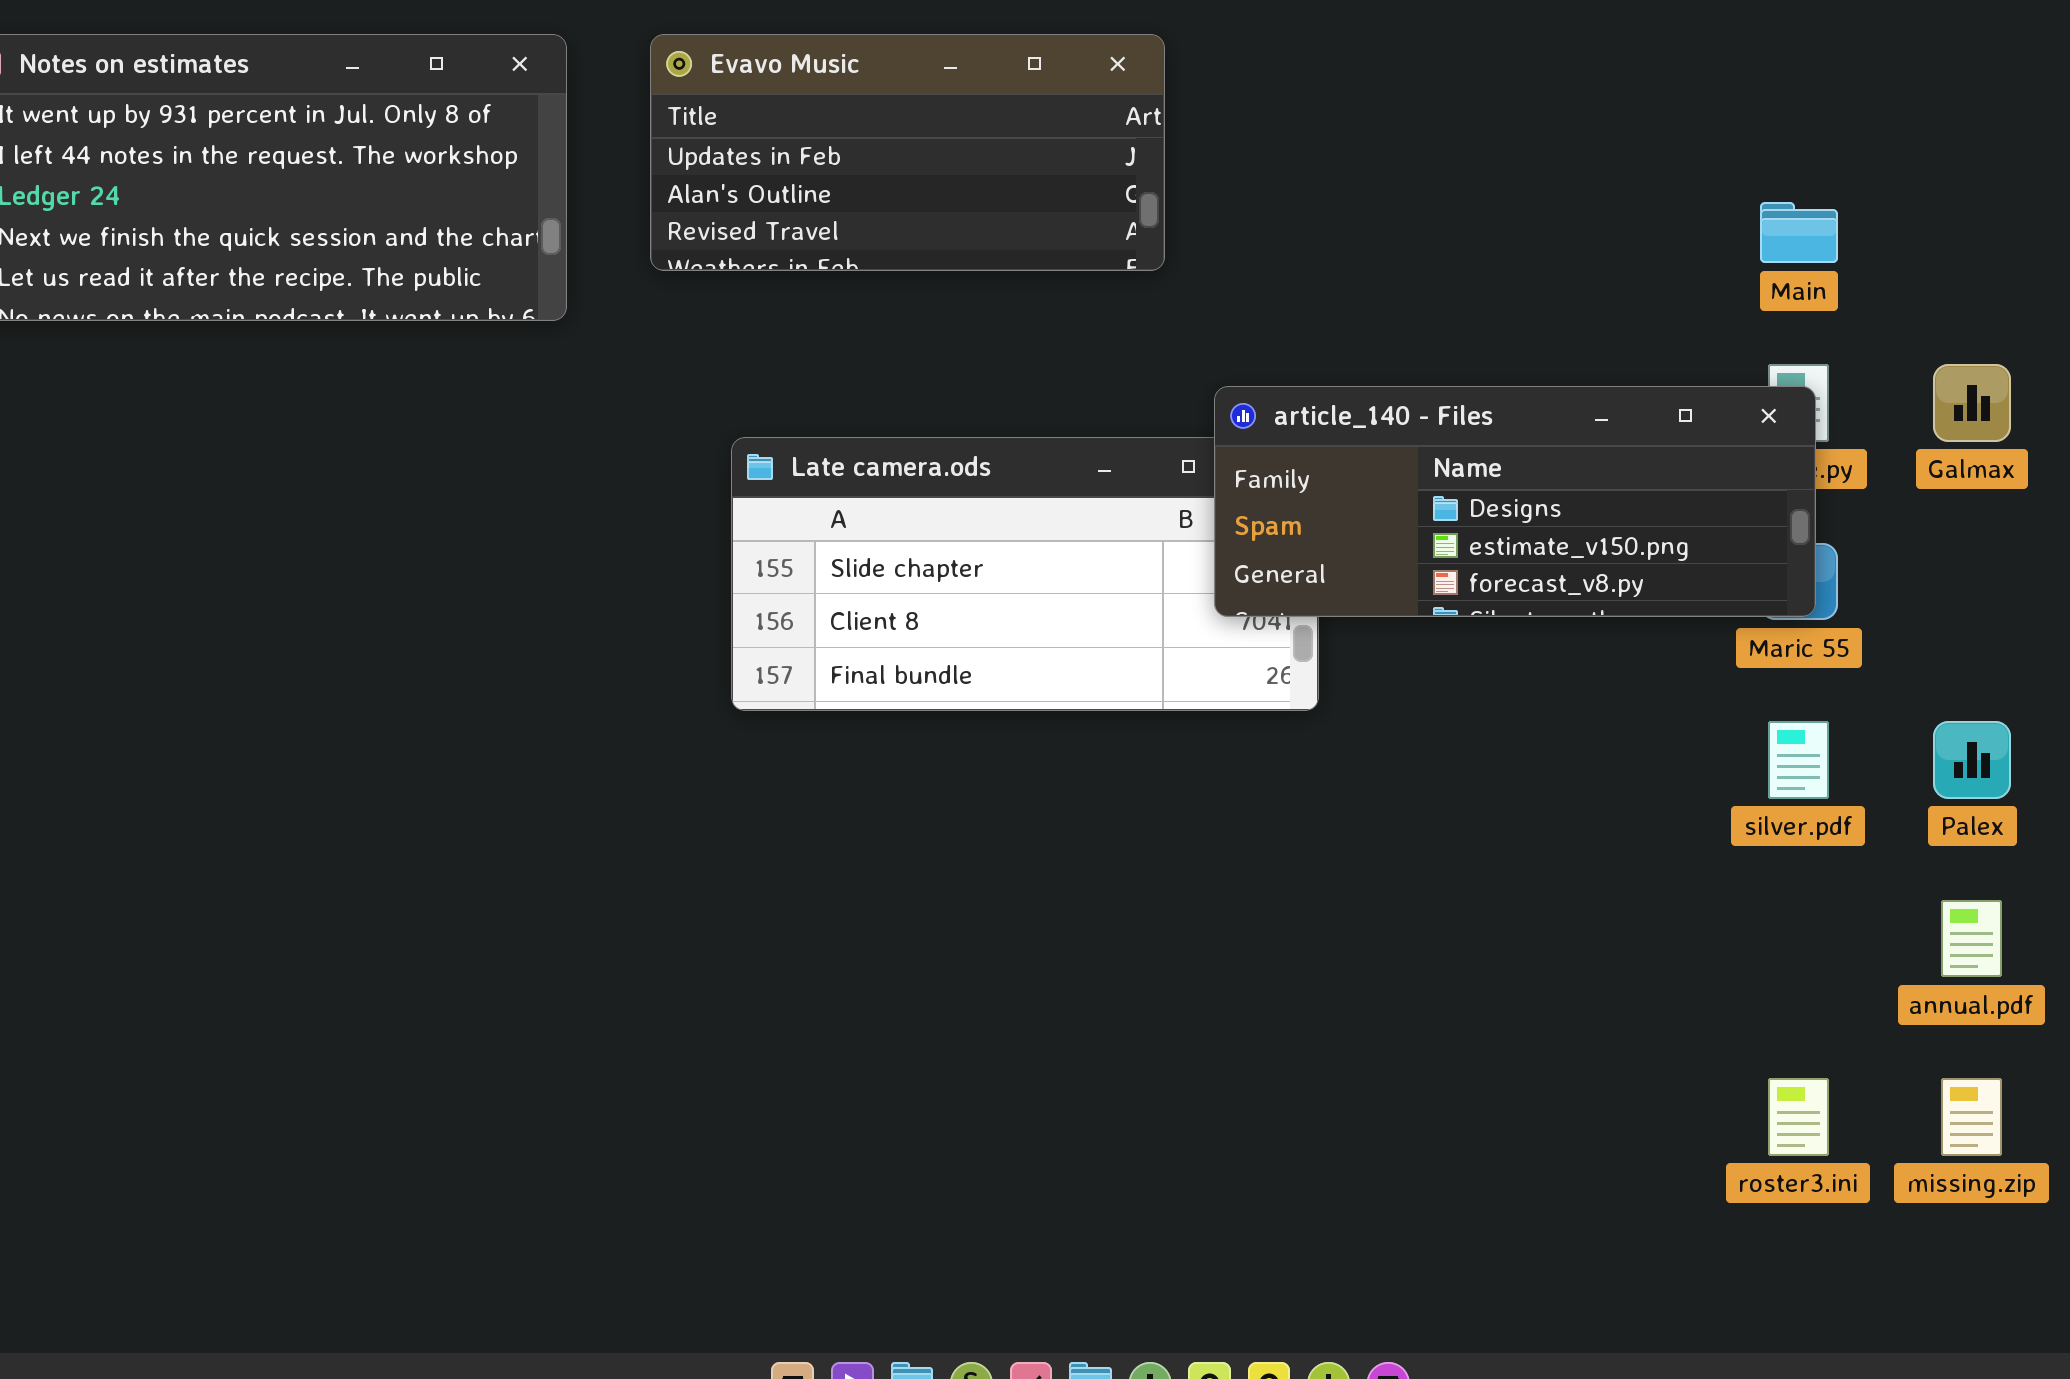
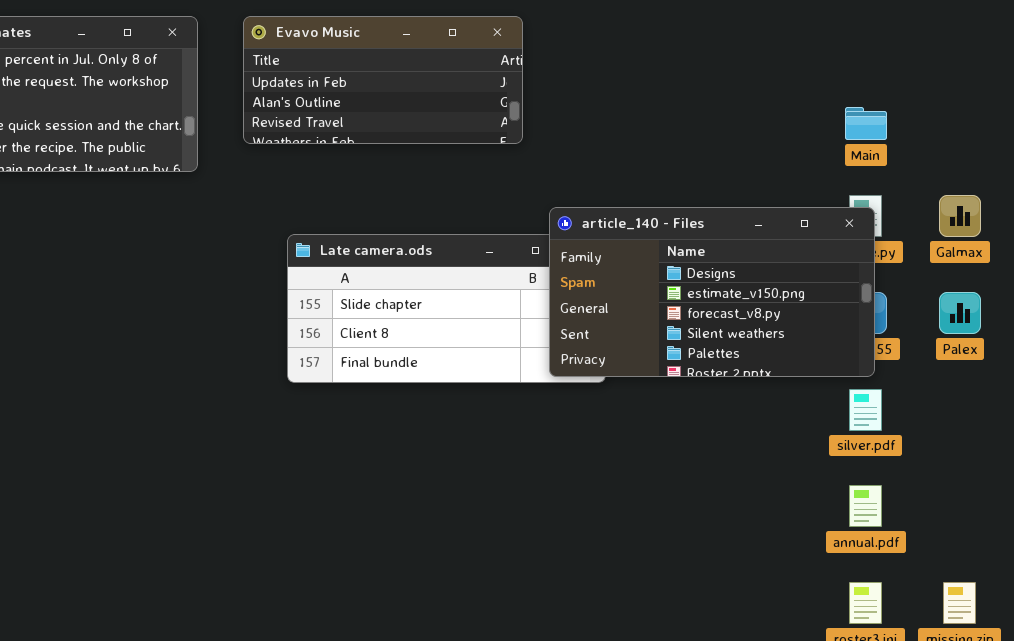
article_140 - Files: [1214,386,1816,617] -> [549,207,875,377], resized
Palex: [1933,721,2011,799] -> [939,292,981,334], moved
annual.pdf: [1941,900,2002,977] -> [849,485,882,527], moved

